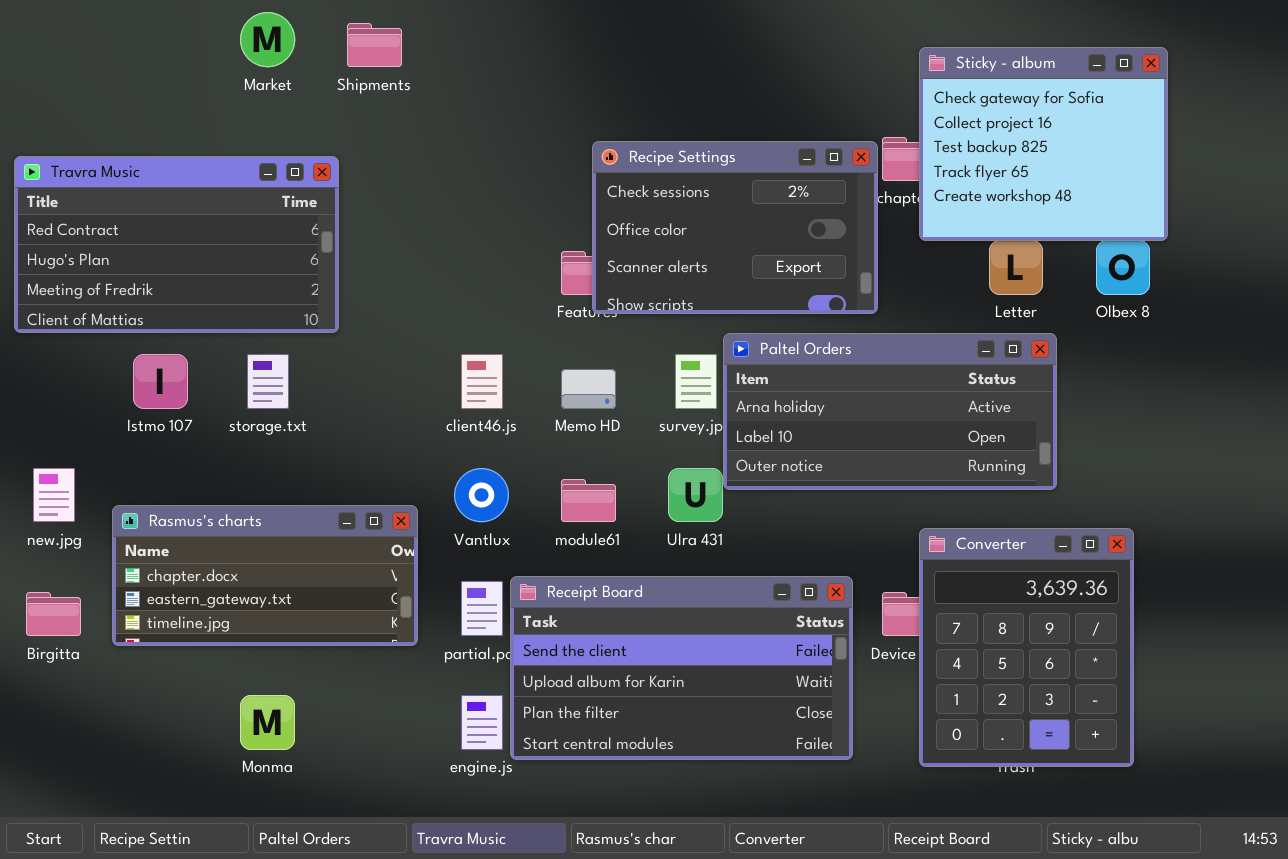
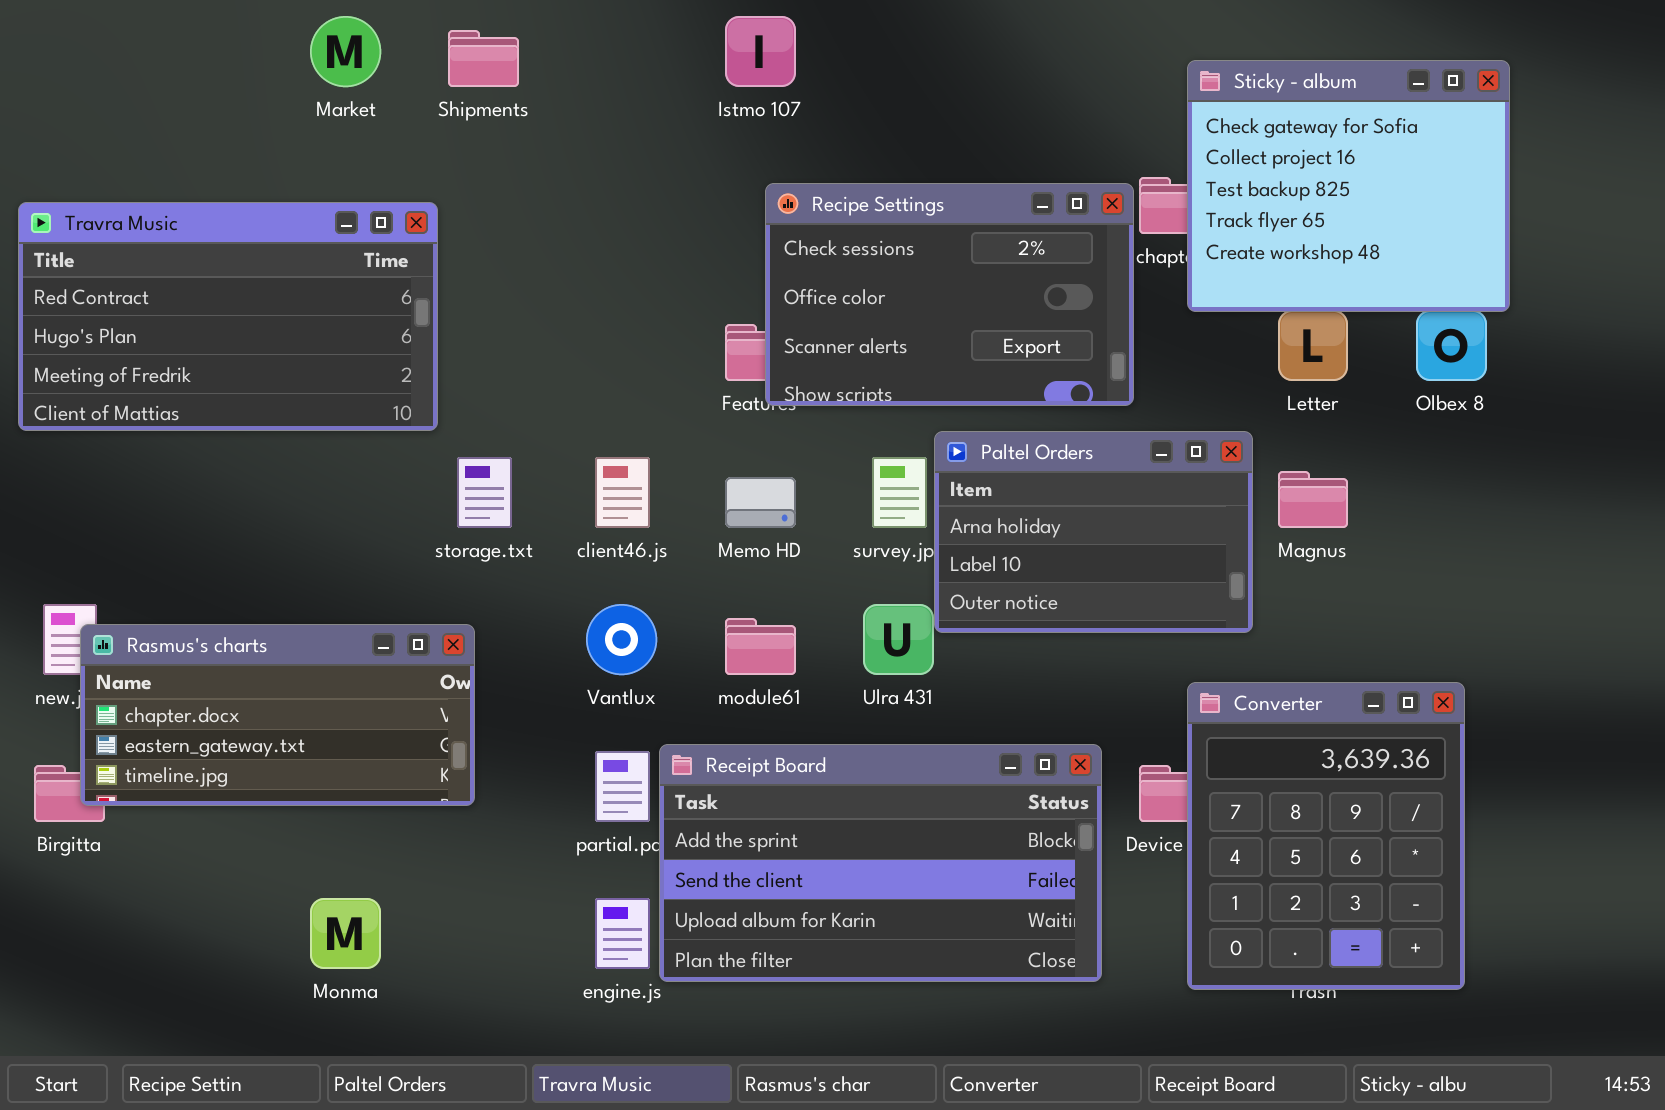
Paltel Orders: [723,333,1057,490] -> [934,431,1253,633], resized
Istmo 107: [133,354,188,409] -> [725,16,796,87], moved
storage.txt: [247,354,289,409] -> [457,457,512,528], moved
Rasmus's charts: [112,505,418,646] -> [80,624,475,806], moved
Receipt Board: [510,576,853,760] -> [659,744,1102,982], scrolled up 1 row

